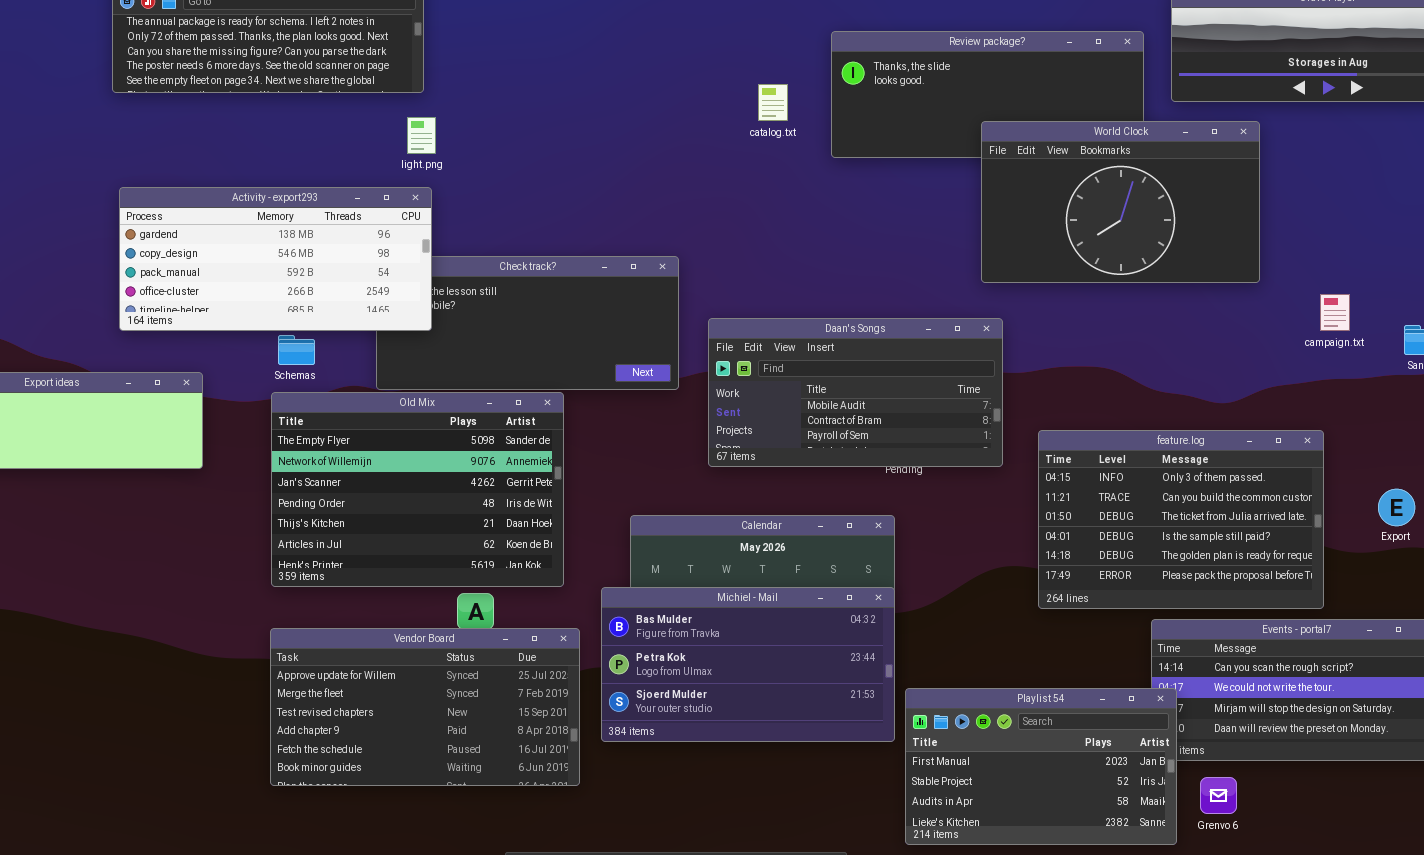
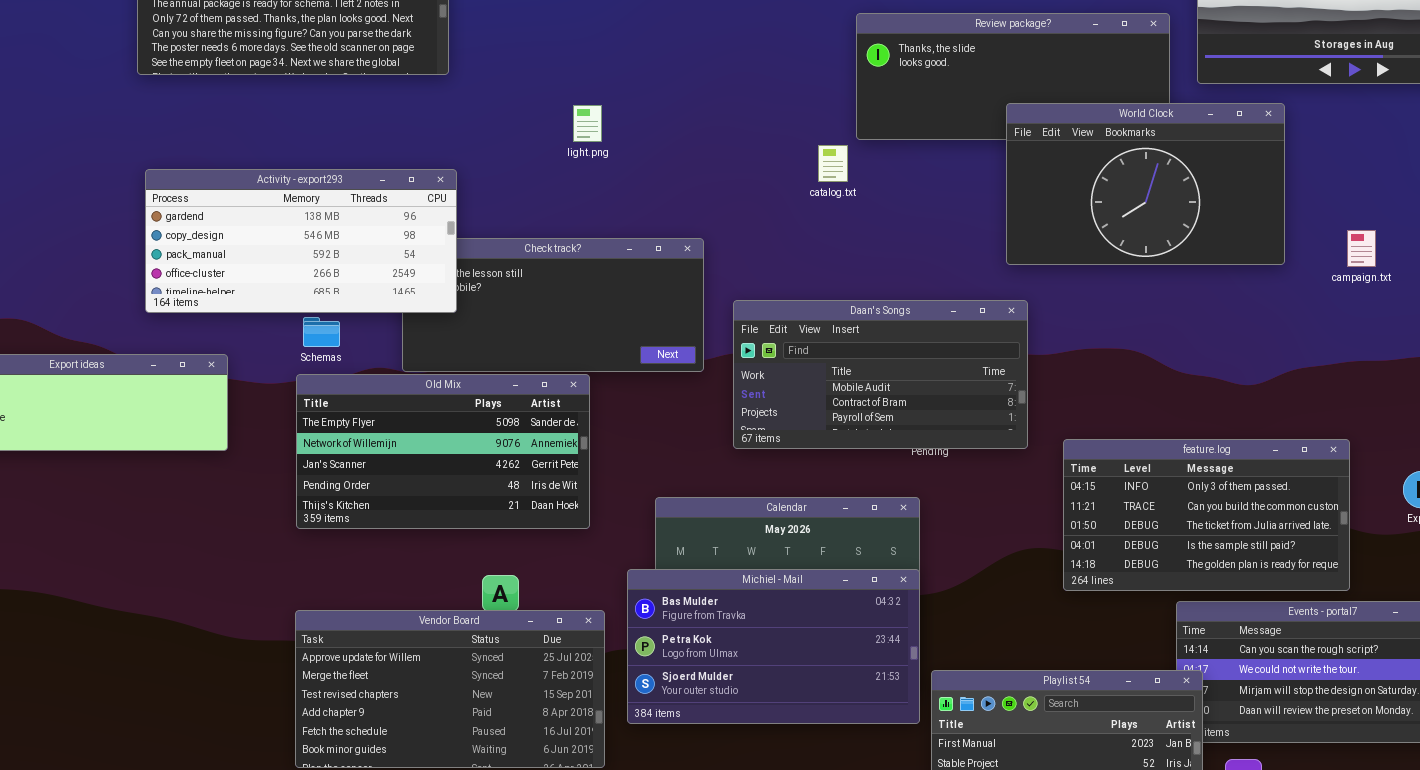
catalog.txt: [758,84,788,121] -> [818,145,848,182], moved
light.png: [407,117,436,154] -> [573,105,602,142], moved
campaign.txt: [1320,294,1350,331] -> [1347,230,1376,267], moved
Old Mix: [271,392,564,587] -> [296,374,590,529], resized
feature.log: [1038,430,1324,609] -> [1063,439,1350,591], resized

